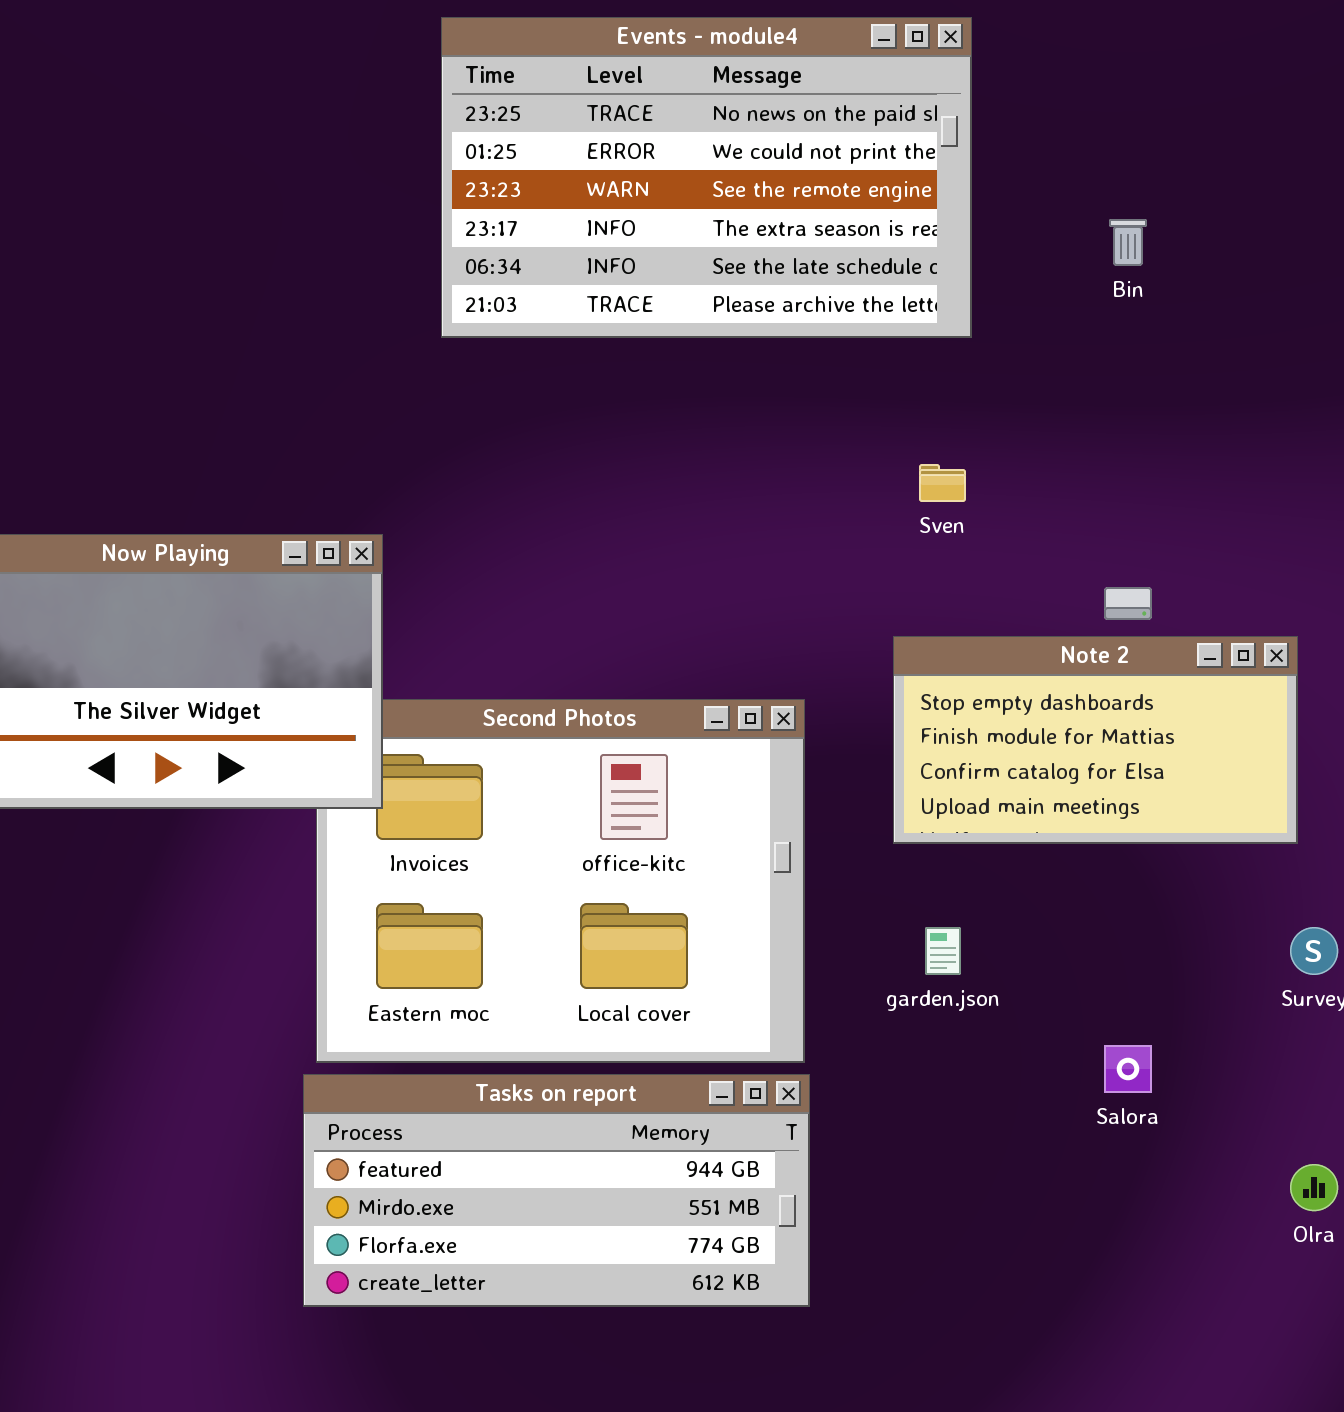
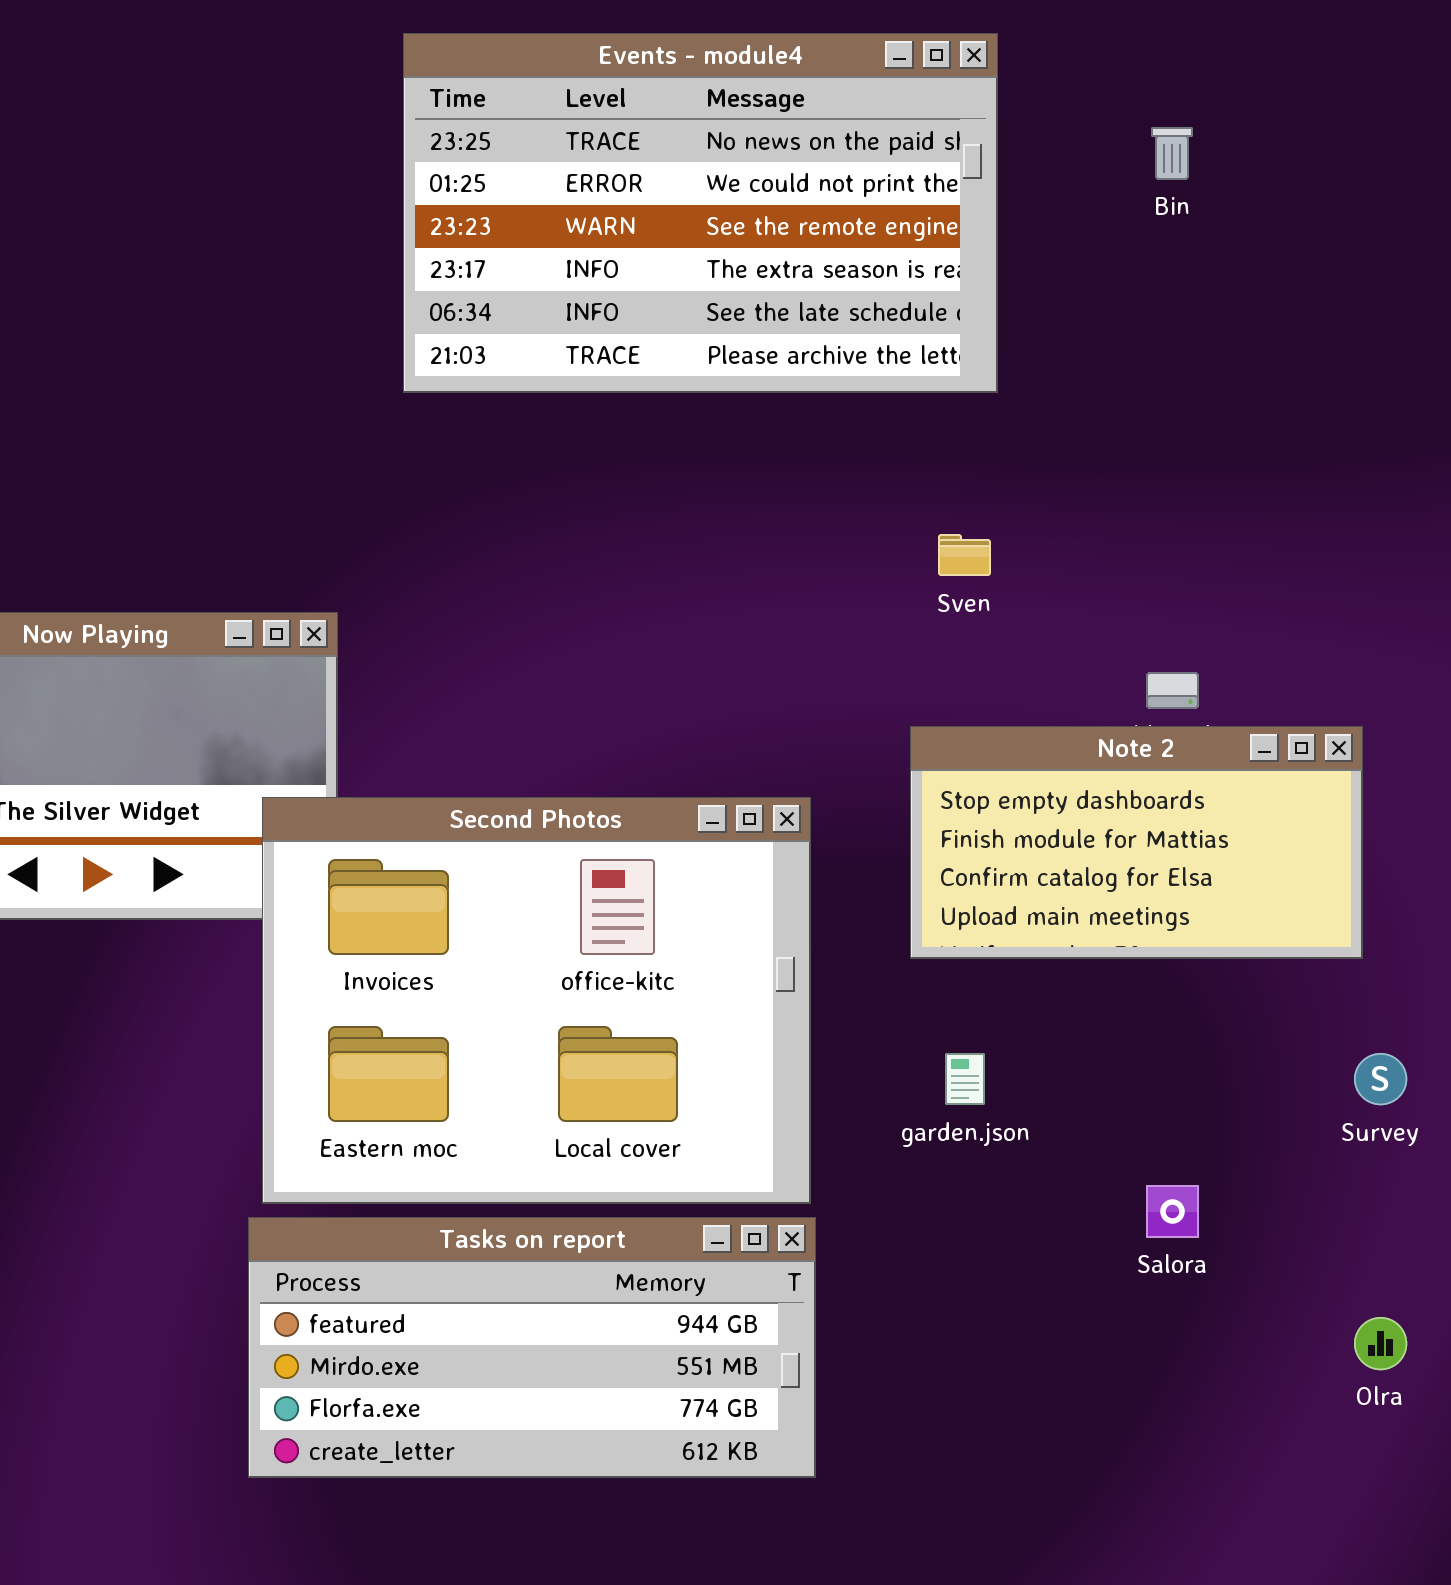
Bin: [1109,219,1147,266] -> [1151,127,1193,180], moved
Second Photos: [316,699,805,1063] -> [262,797,811,1204], raised

